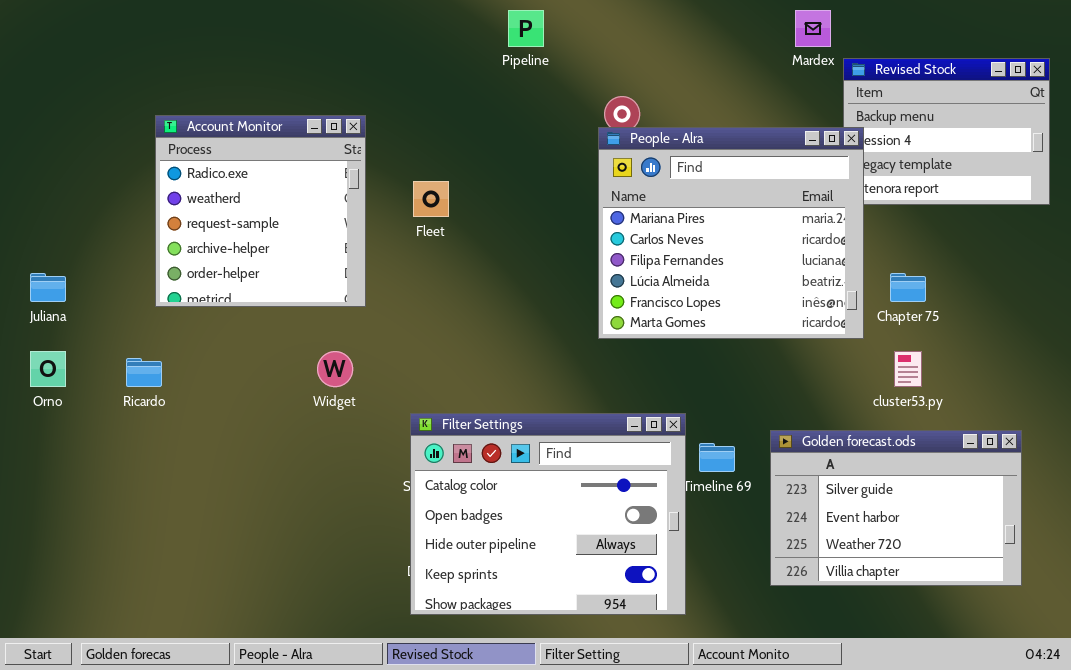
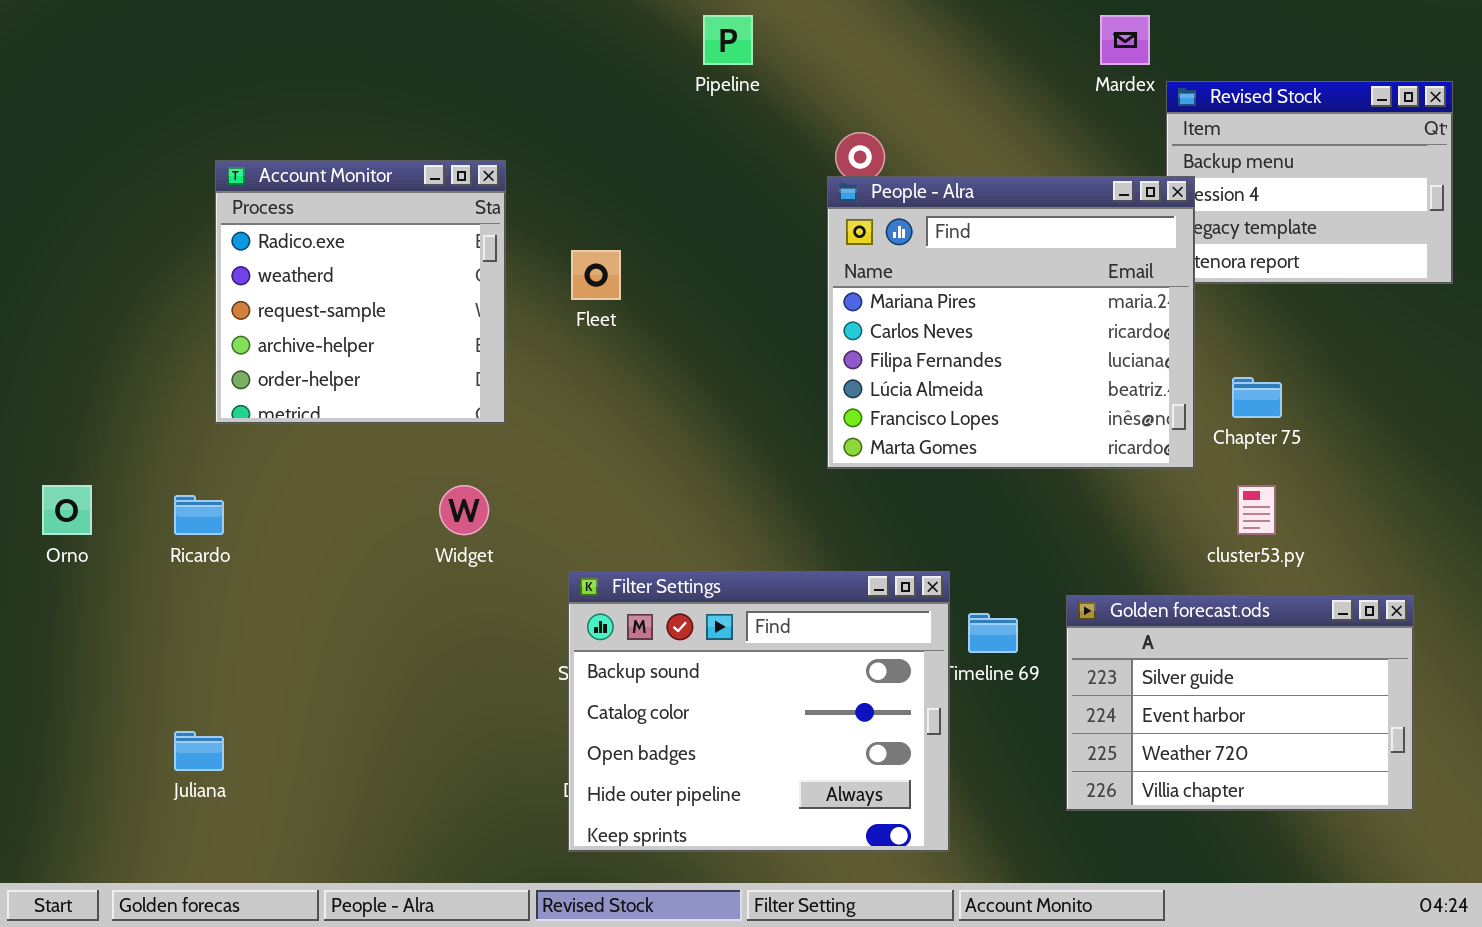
Juliana: [30,273,66,302] -> [174,731,224,771], moved
Filter Settings: [410,413,686,615] -> [568,571,950,852], scrolled up 1 row

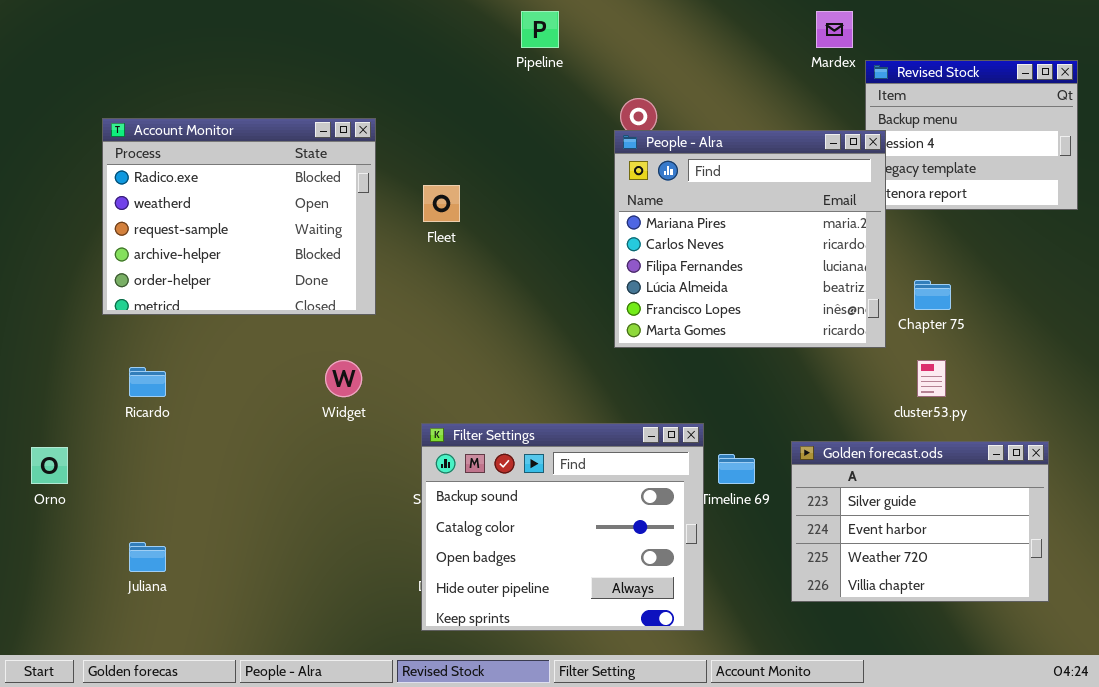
Account Monitor: [215,160,506,424] -> [102,118,376,315], resized
Orno: [42,485,92,535] -> [31,447,68,484], moved

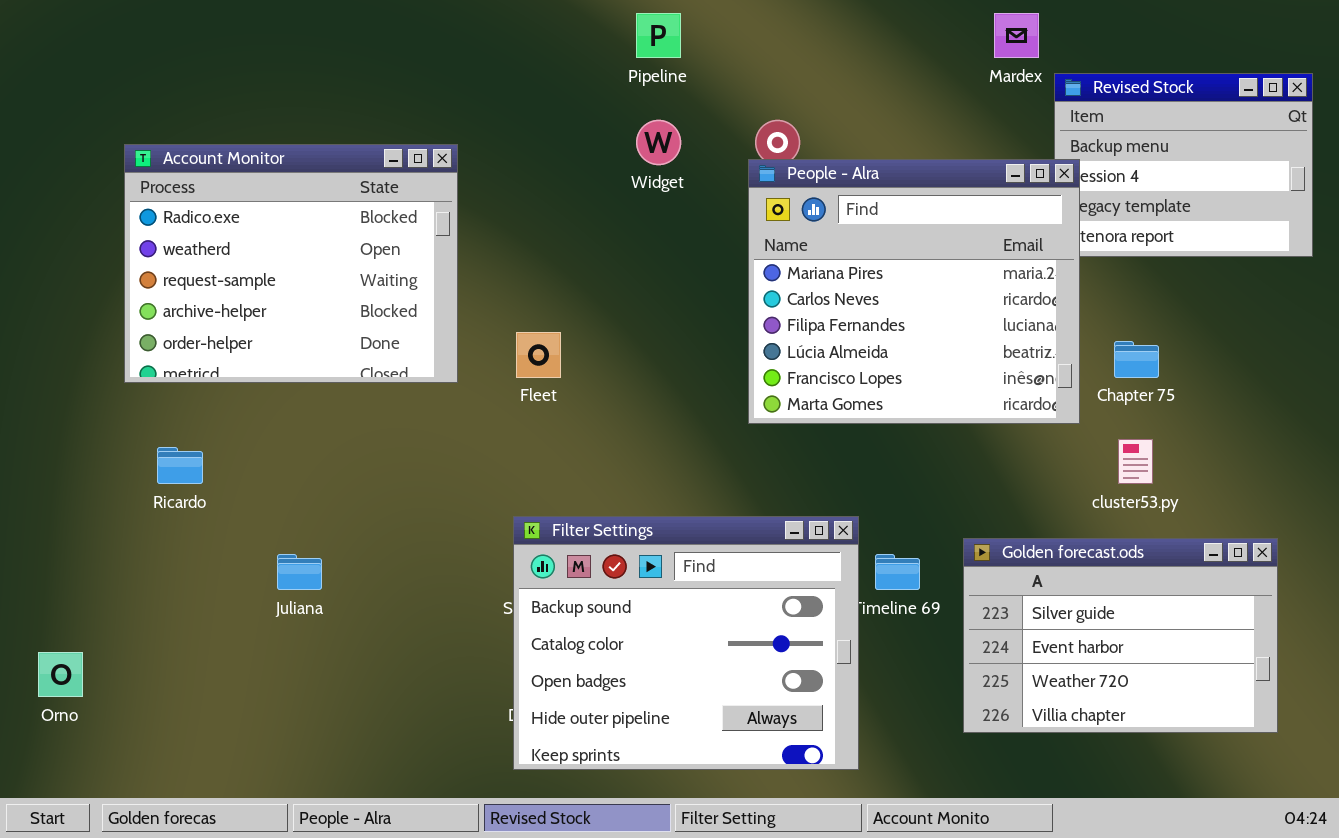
Fleet: [423,185,460,222] -> [516,332,561,378], moved
Widget: [325,360,362,397] -> [636,120,681,165], moved
Orno: [31,447,68,484] -> [38,652,83,697], moved
Juliana: [129,542,166,572] -> [277,554,322,590], moved

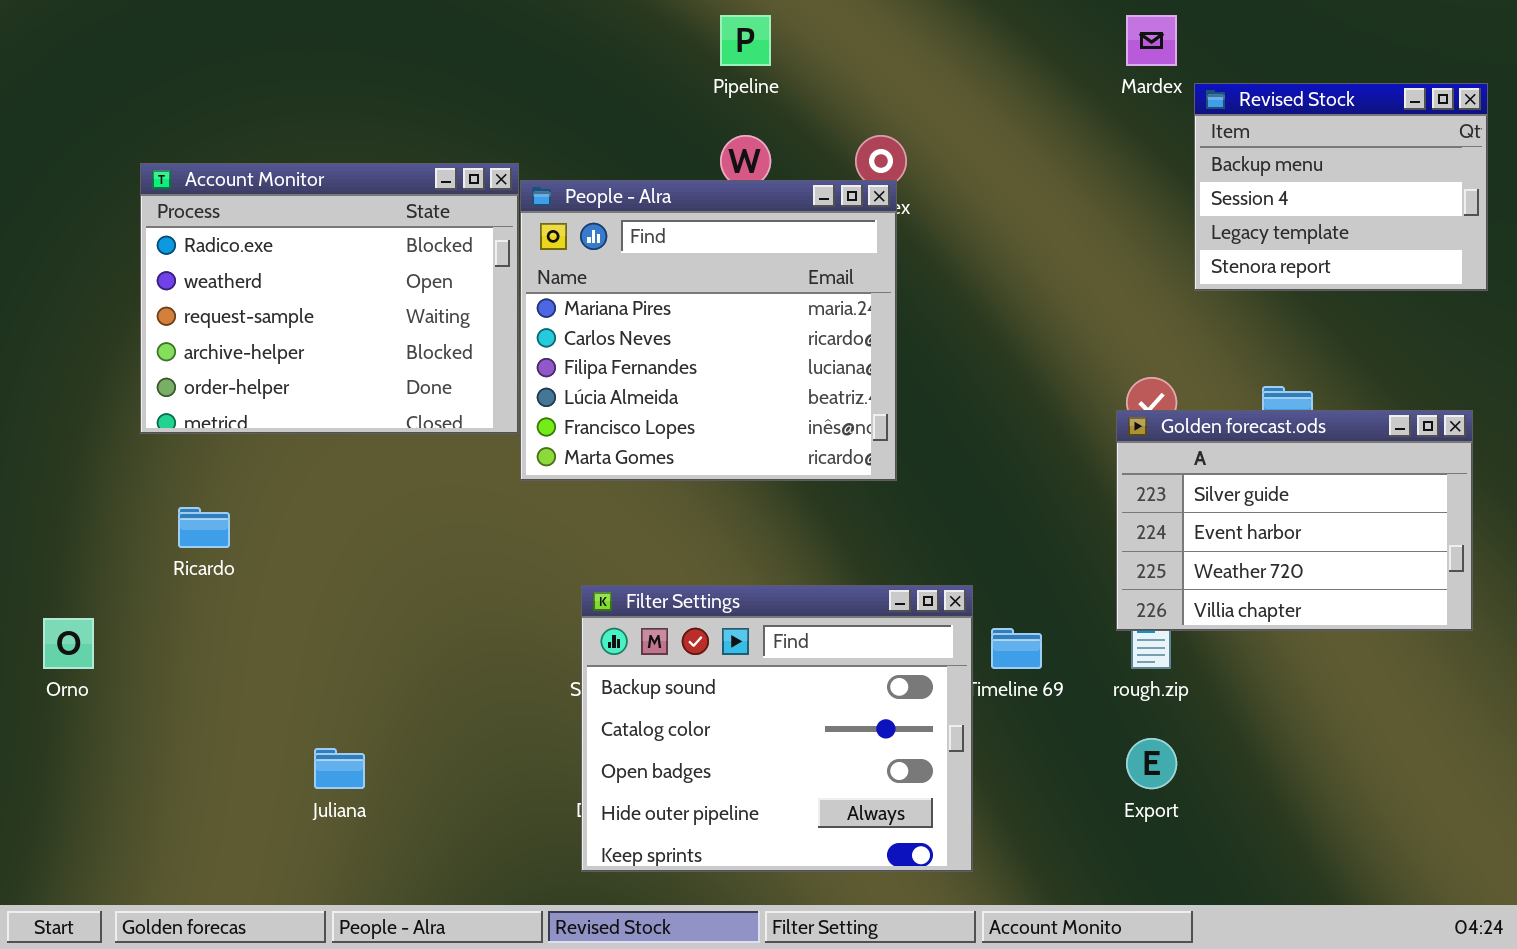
People - Alra: [748,159,1080,424] -> [520,180,897,481], moved
Golden forecast.ods: [963,538,1278,733] -> [1116,410,1473,631], moved
Juliana: [277,554,322,590] -> [314,748,365,789], moved
Orno: [38,652,83,697] -> [43,618,94,669], moved

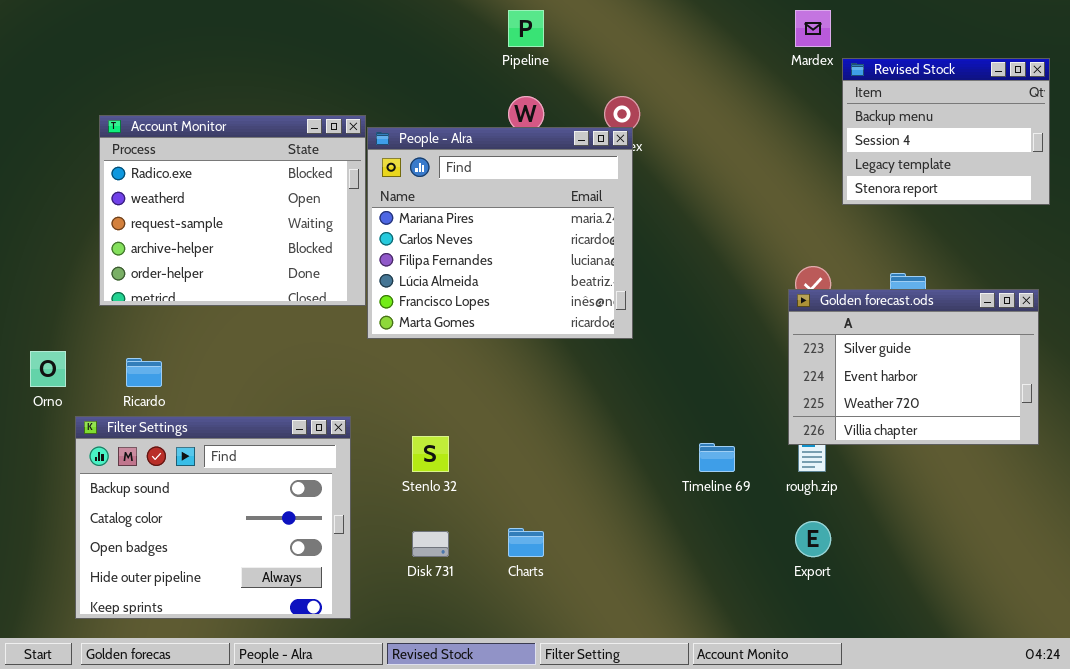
Filter Settings: [581,585,973,872] -> [75,416,351,619], moved
Orno: [43,618,94,669] -> [30,351,66,387], moved

